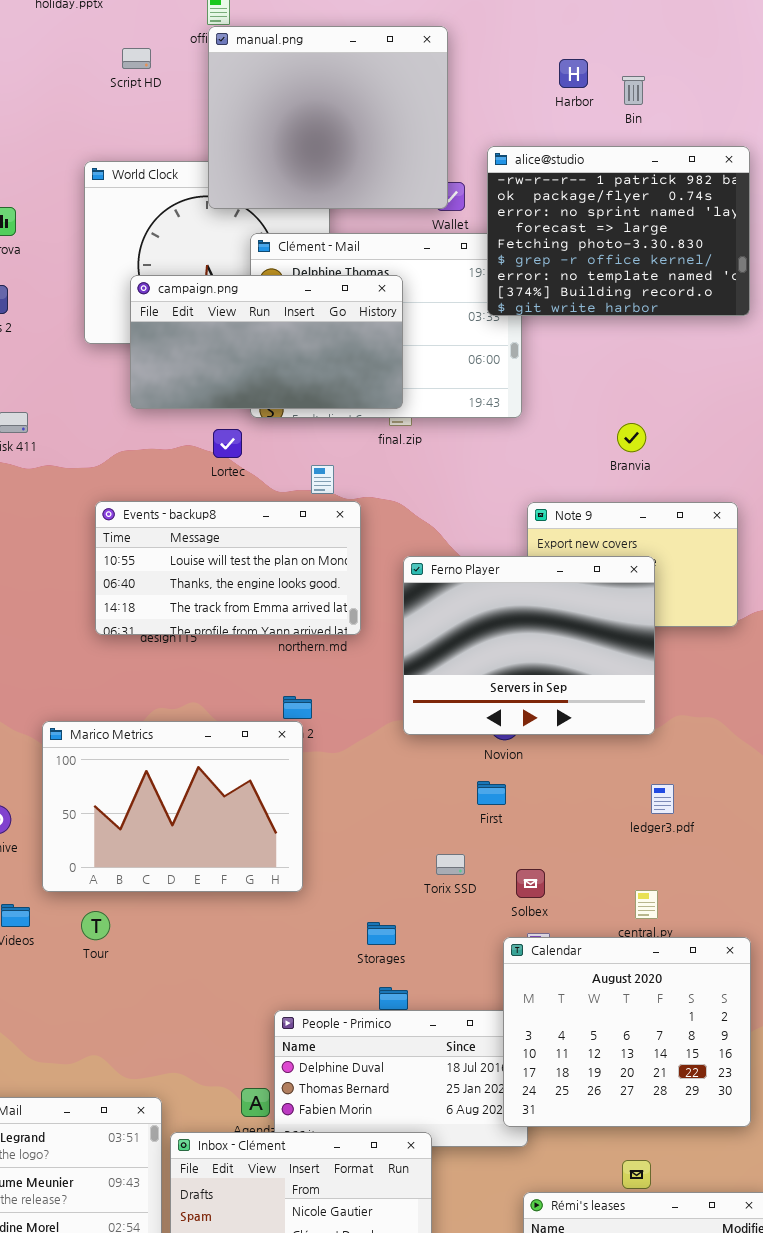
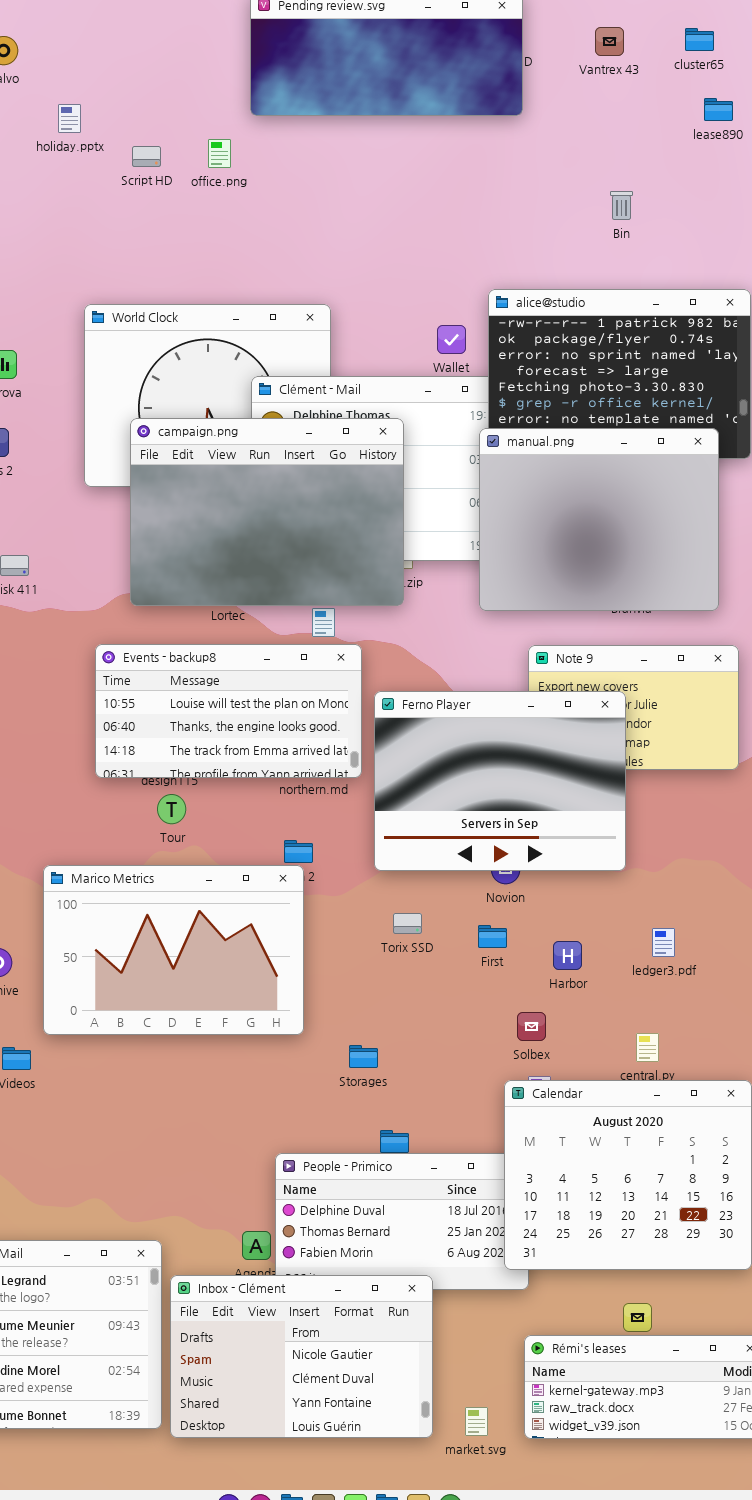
manual.png: [208,26,448,209] -> [479,428,719,611], moved
Script HD: [122,48,151,69] -> [132,146,161,167], moved
Harbor: [559,59,588,88] -> [553,941,582,970], moved
Bin: [622,76,645,105] -> [610,191,633,220], moved
campaign.png: [130,275,403,409] -> [130,418,404,606], resized
Ferno Player: [403,556,655,735] -> [374,691,626,871], moved
Torix SSD: [436,854,465,875] -> [393,913,422,934], moved
Tour: [81,911,110,940] -> [157,794,186,824], moved
Storages: [367,922,396,945] -> [349,1045,378,1068], moved

